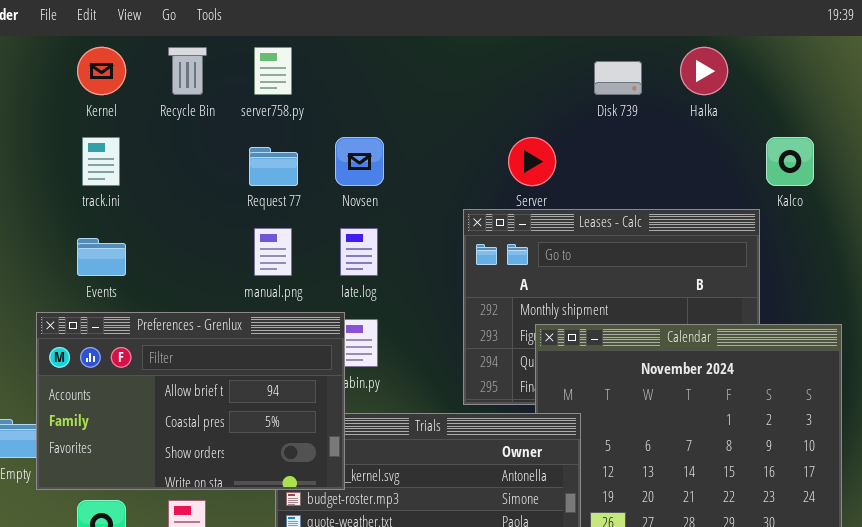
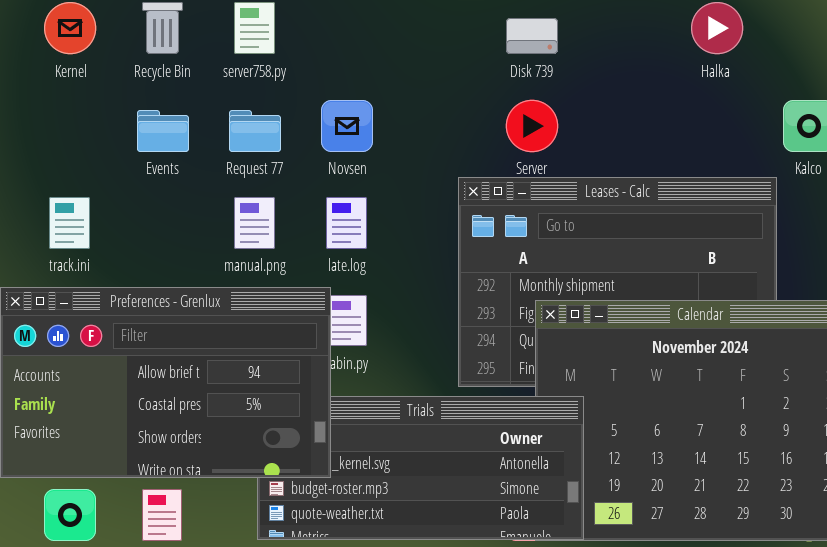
Disk 739: [594,61,642,95] -> [506,18,558,54], moved
track.ini: [82,137,120,186] -> [49,197,90,249], moved
Events: [77,238,126,276] -> [137,110,189,152], moved

